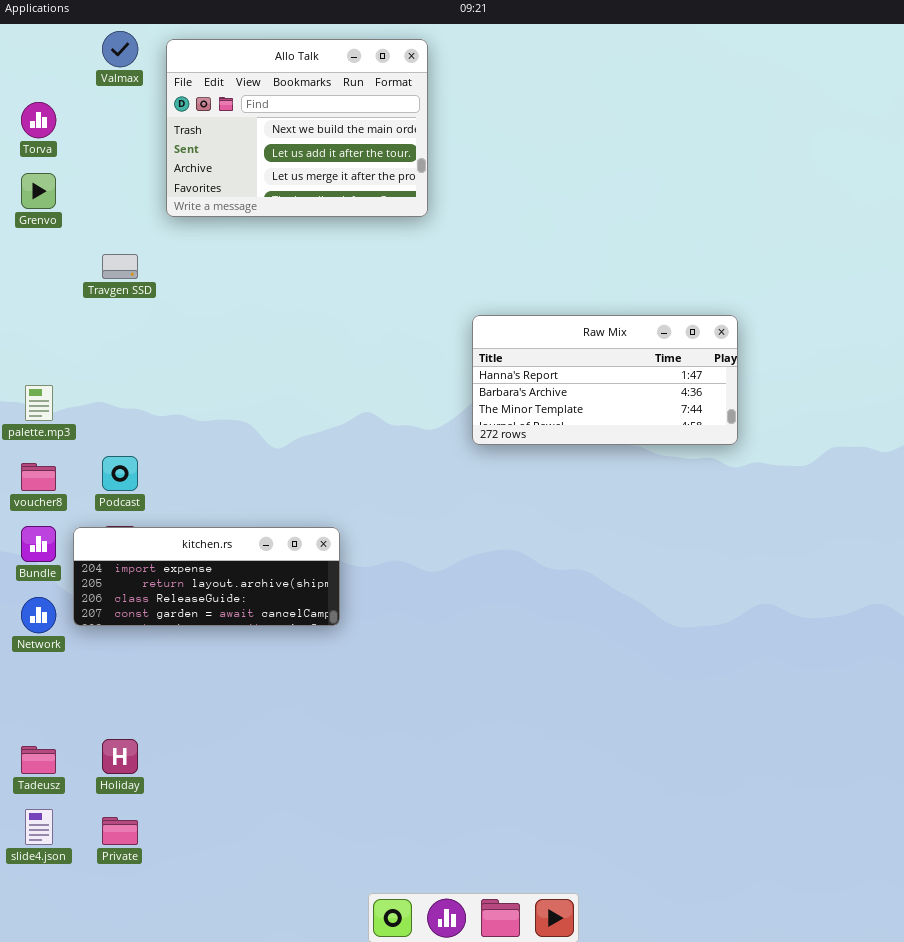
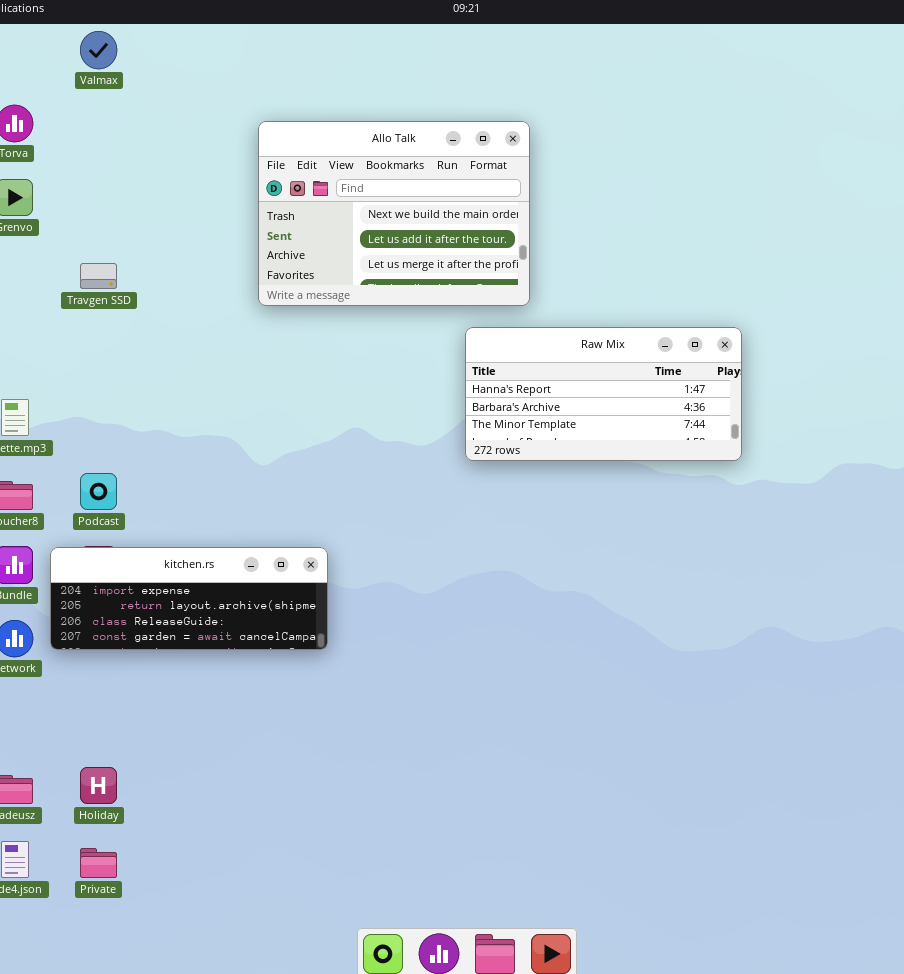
Allo Talk: [166,39,428,217] -> [258,121,530,306], moved

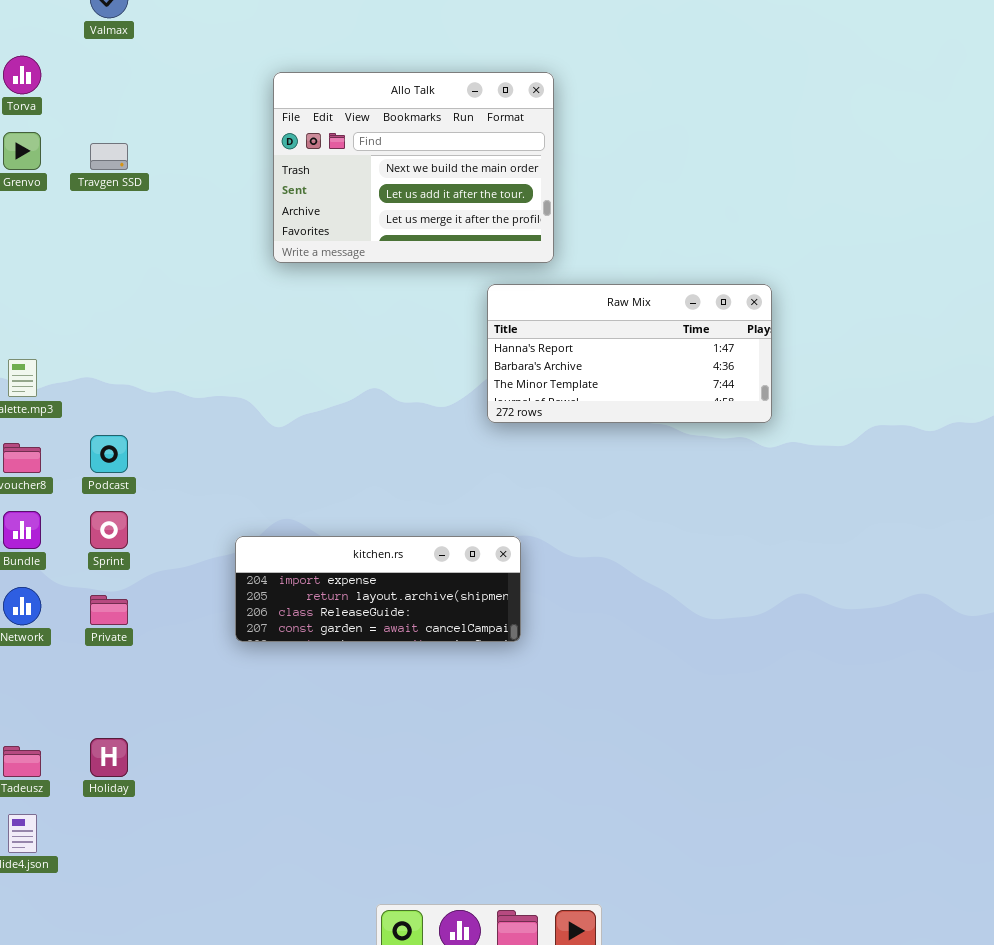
Travgen SSD: [80,263,117,289] -> [90,143,128,170], moved
kitchen.rs: [50,547,328,650] -> [235,536,521,642], moved
Private: [80,848,117,878] -> [90,595,128,625], moved

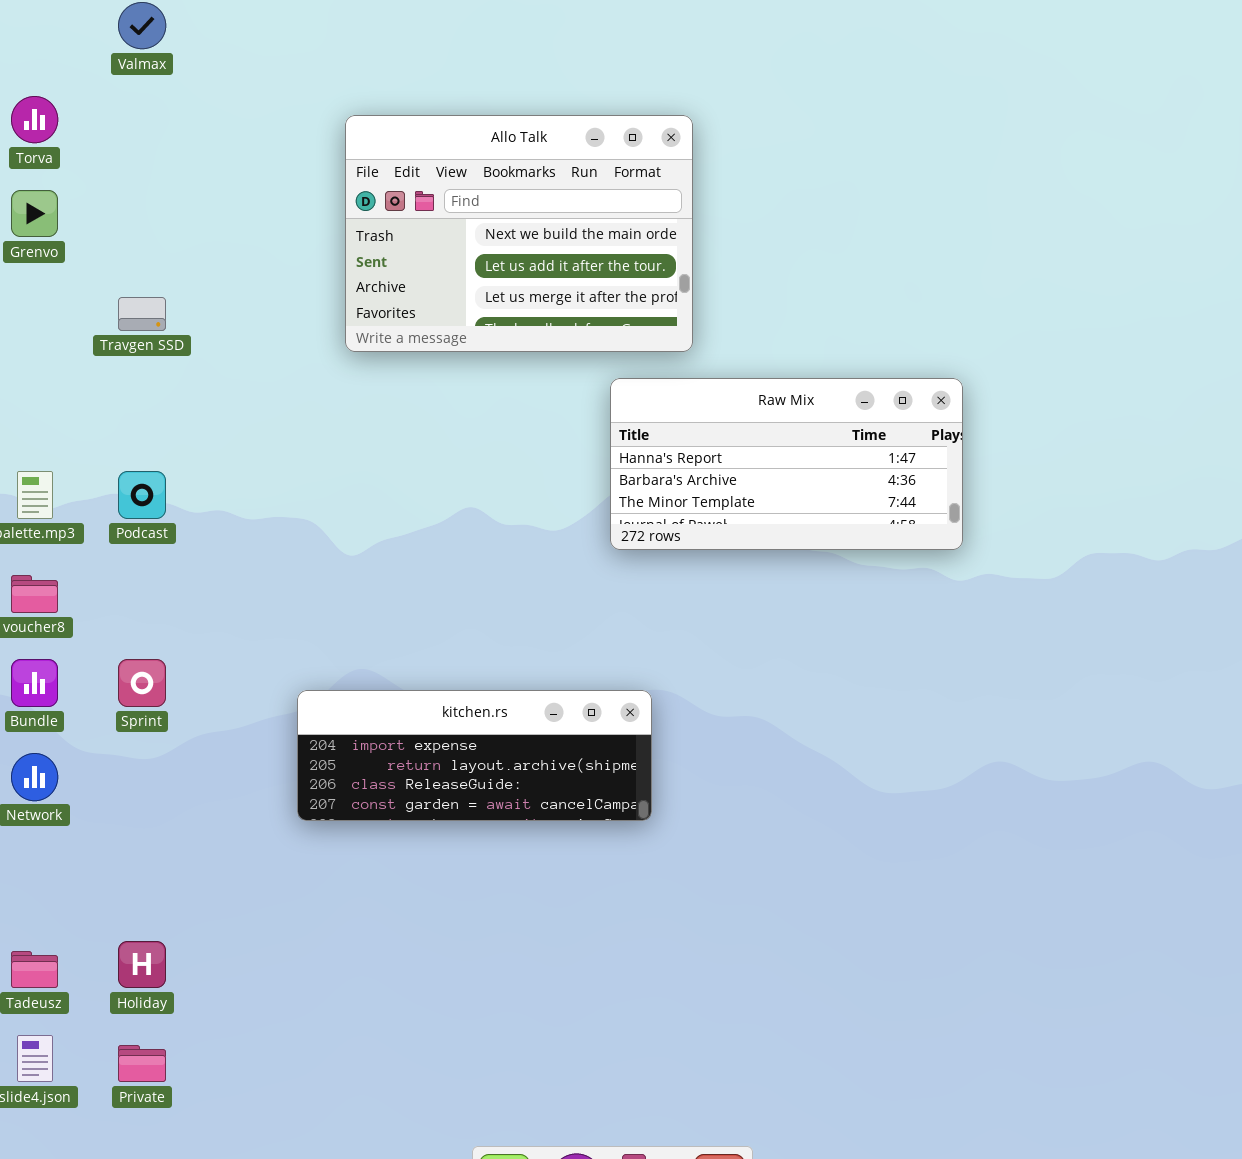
Travgen SSD: [90,143,128,170] -> [118,297,166,331], moved
Podcast: [90,435,128,473] -> [118,471,166,519], moved
Private: [90,595,128,625] -> [118,1045,166,1082], moved

